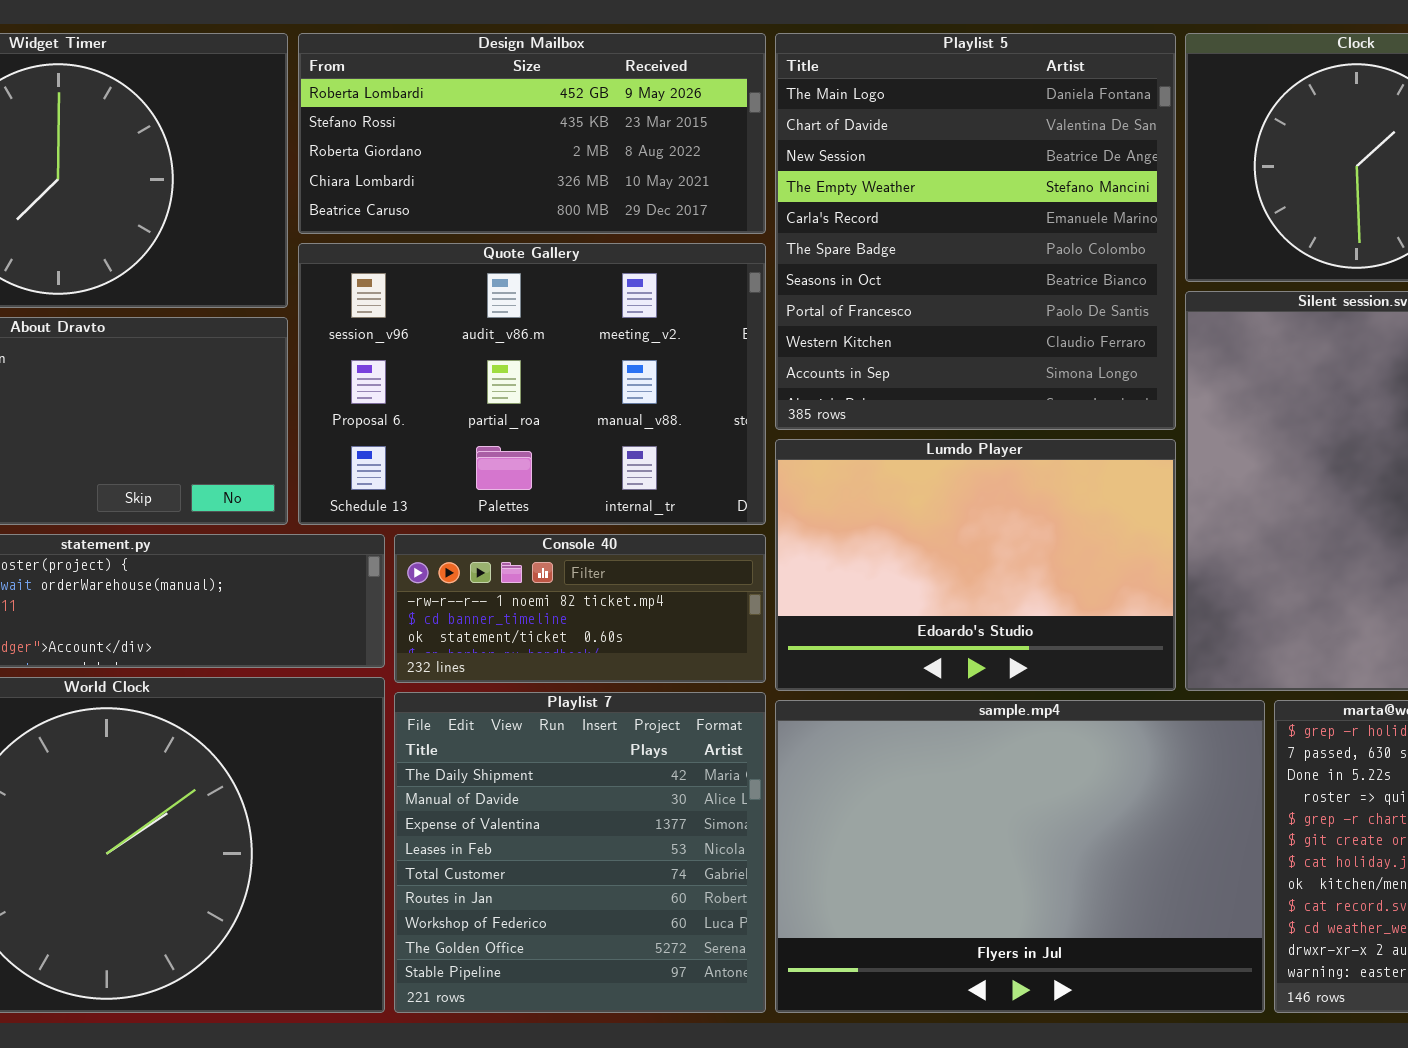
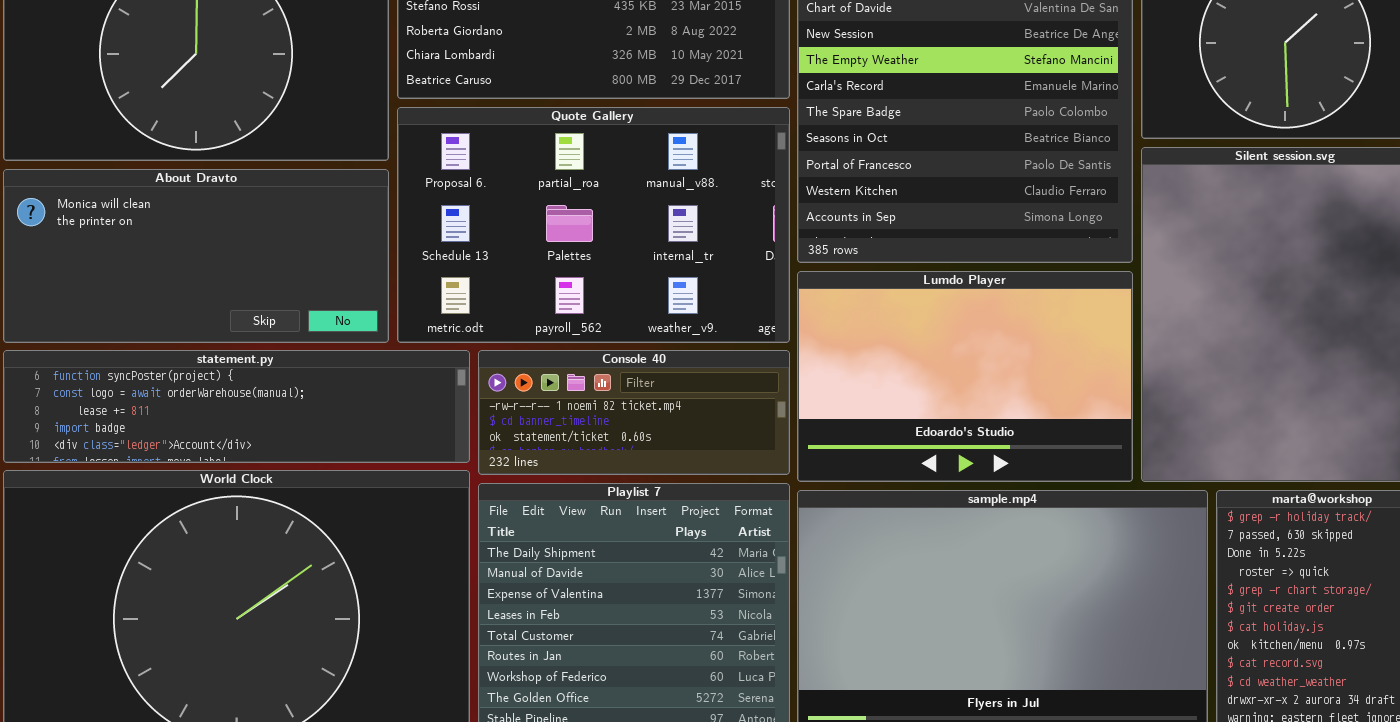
Quote Gallery: [298,243,766,525] -> [397,107,790,343], scrolled down 1 row

